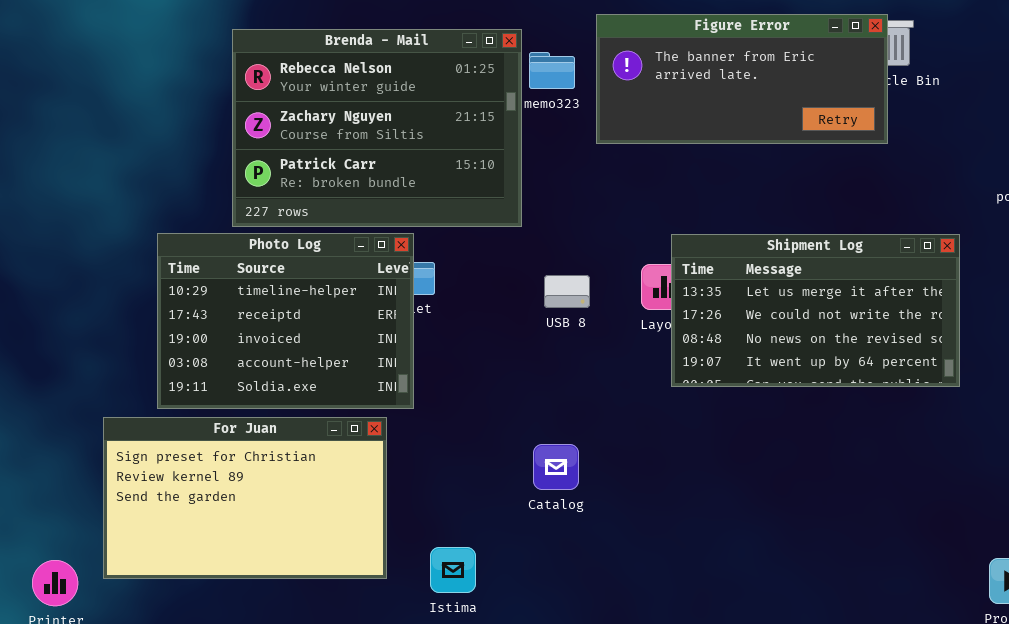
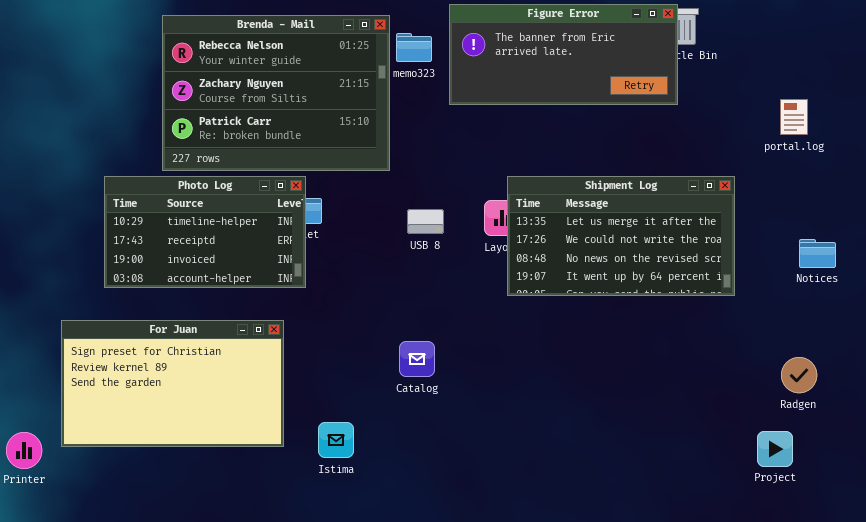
Photo Log: [157,233,414,409] -> [104,176,306,288], resized

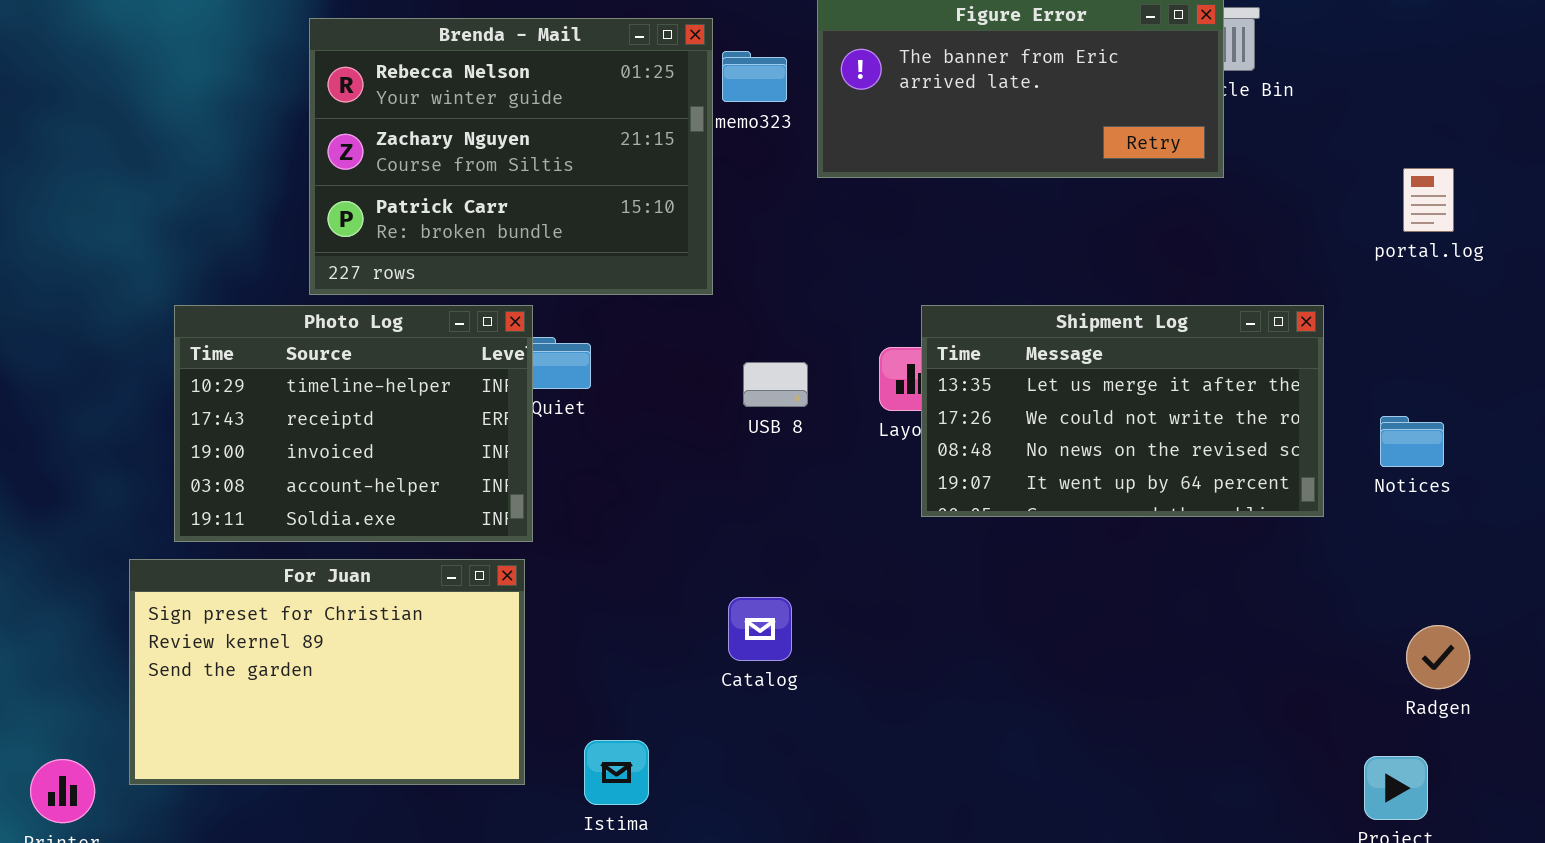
Photo Log: [104,176,306,288] -> [174,305,533,542], moved, resized
Notices: [799,239,836,268] -> [1380,416,1444,467], moved

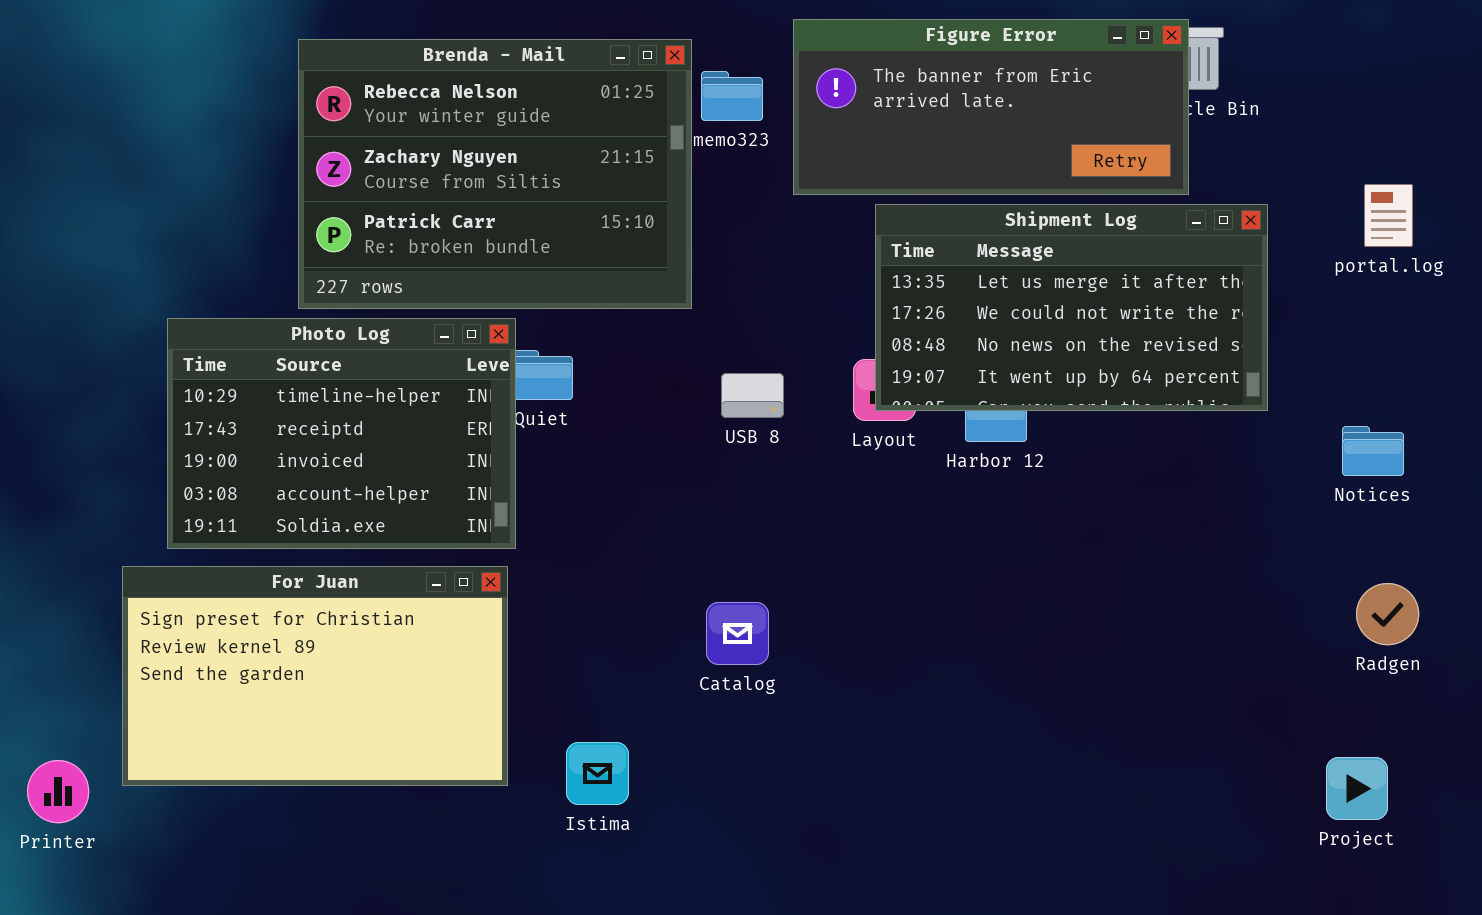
Shipment Log: [921,305,1324,517] -> [875,204,1268,411], moved
Radgen: [1406,625,1470,689] -> [1356,583,1419,645], moved

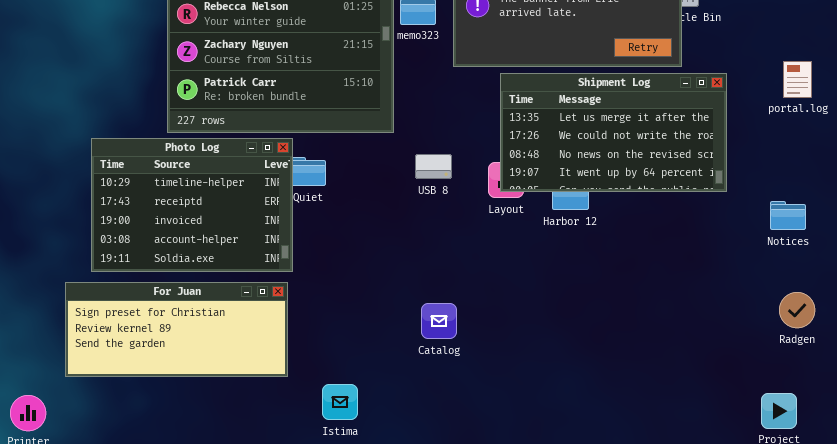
USB 8: [721,373,784,418] -> [415,154,452,179], moved
For Juan: [122,566,508,786] -> [65,282,288,377], resized
Catalog: [706,602,769,665] -> [421,303,457,339], moved

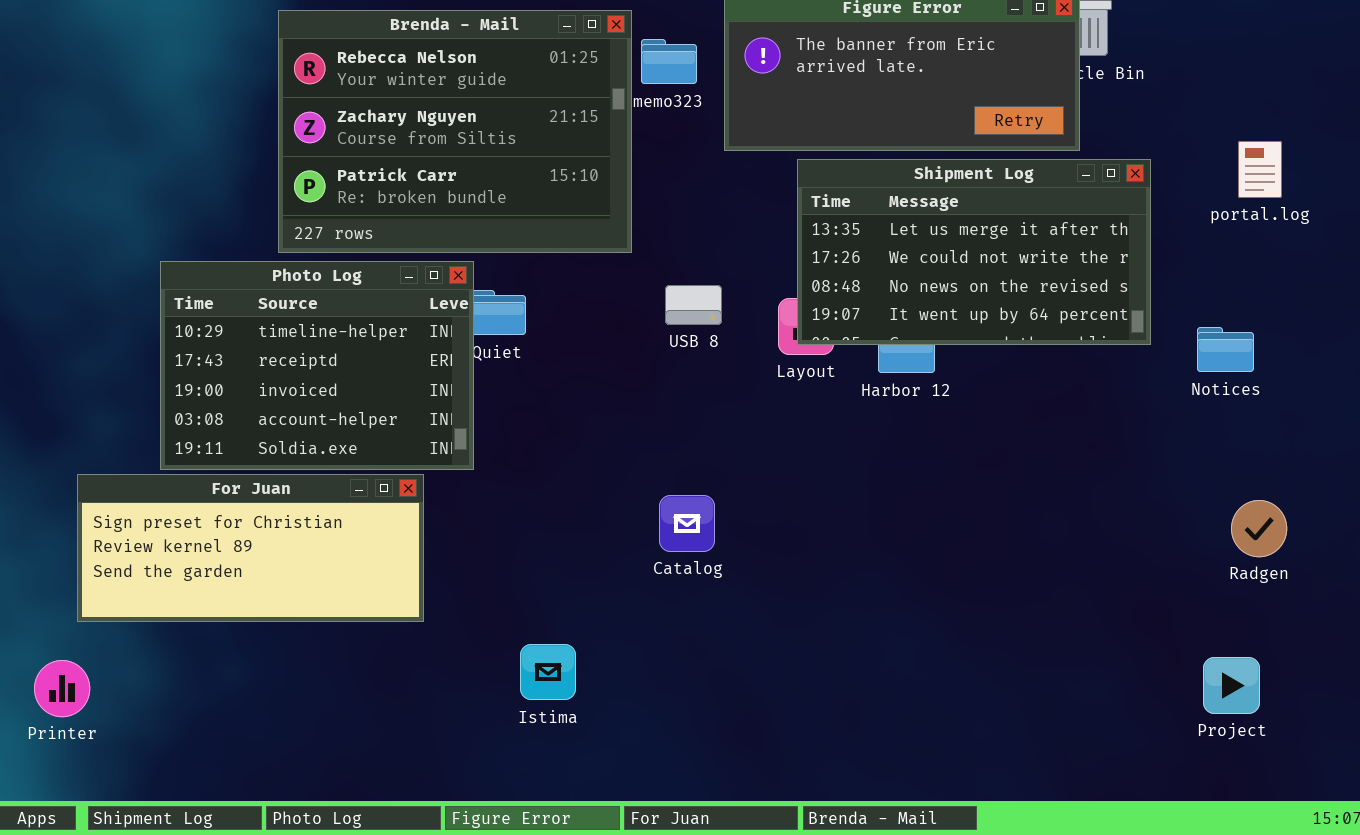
Notices: [770,201,806,230] -> [1197,327,1254,372], moved
For Juan: [65,282,288,377] -> [77,474,424,622], moved
Catalog: [421,303,457,339] -> [659,495,715,552], moved

